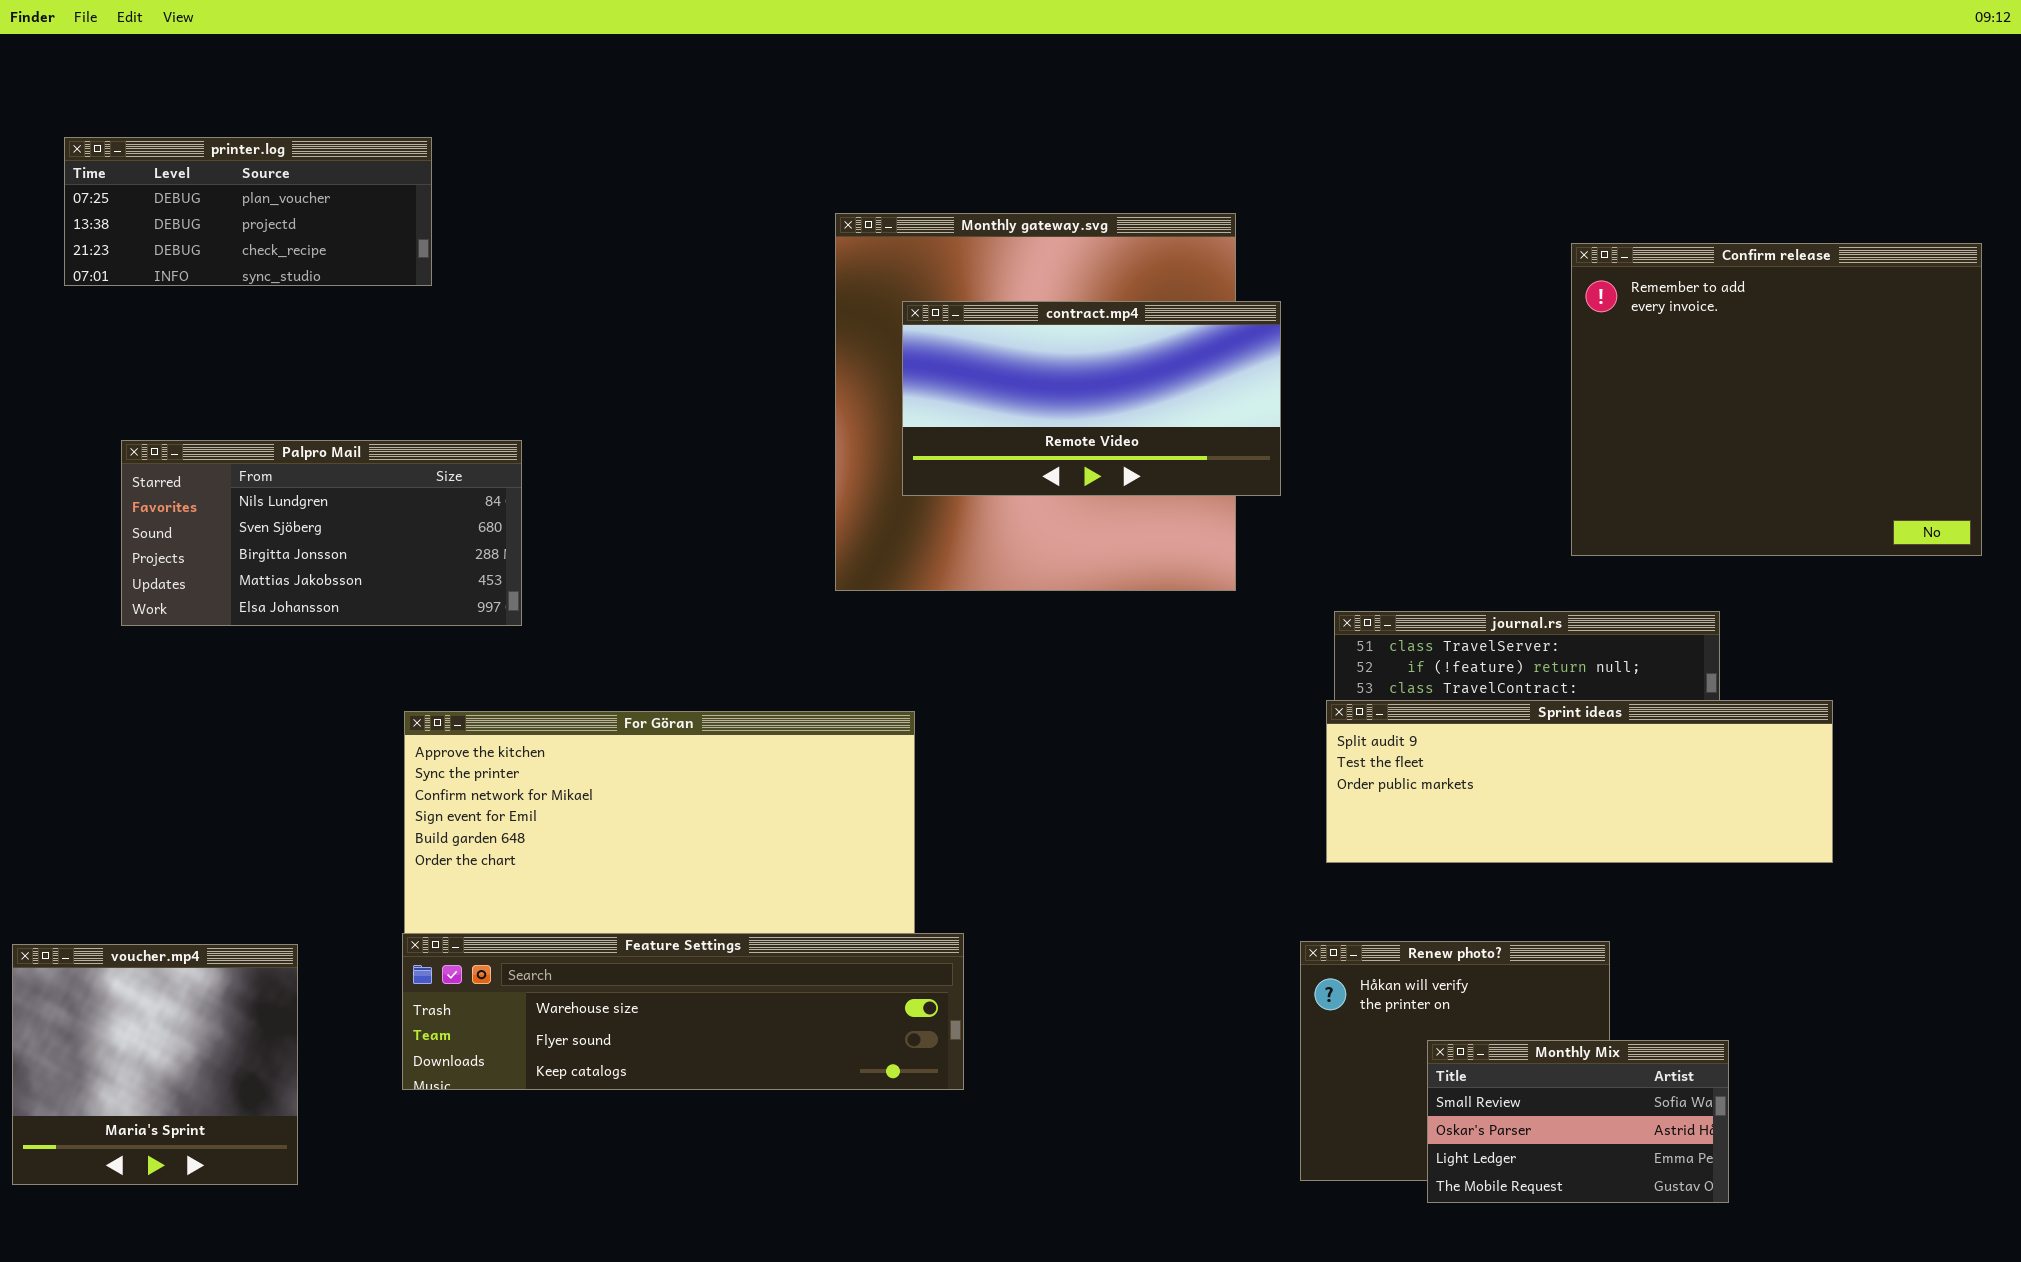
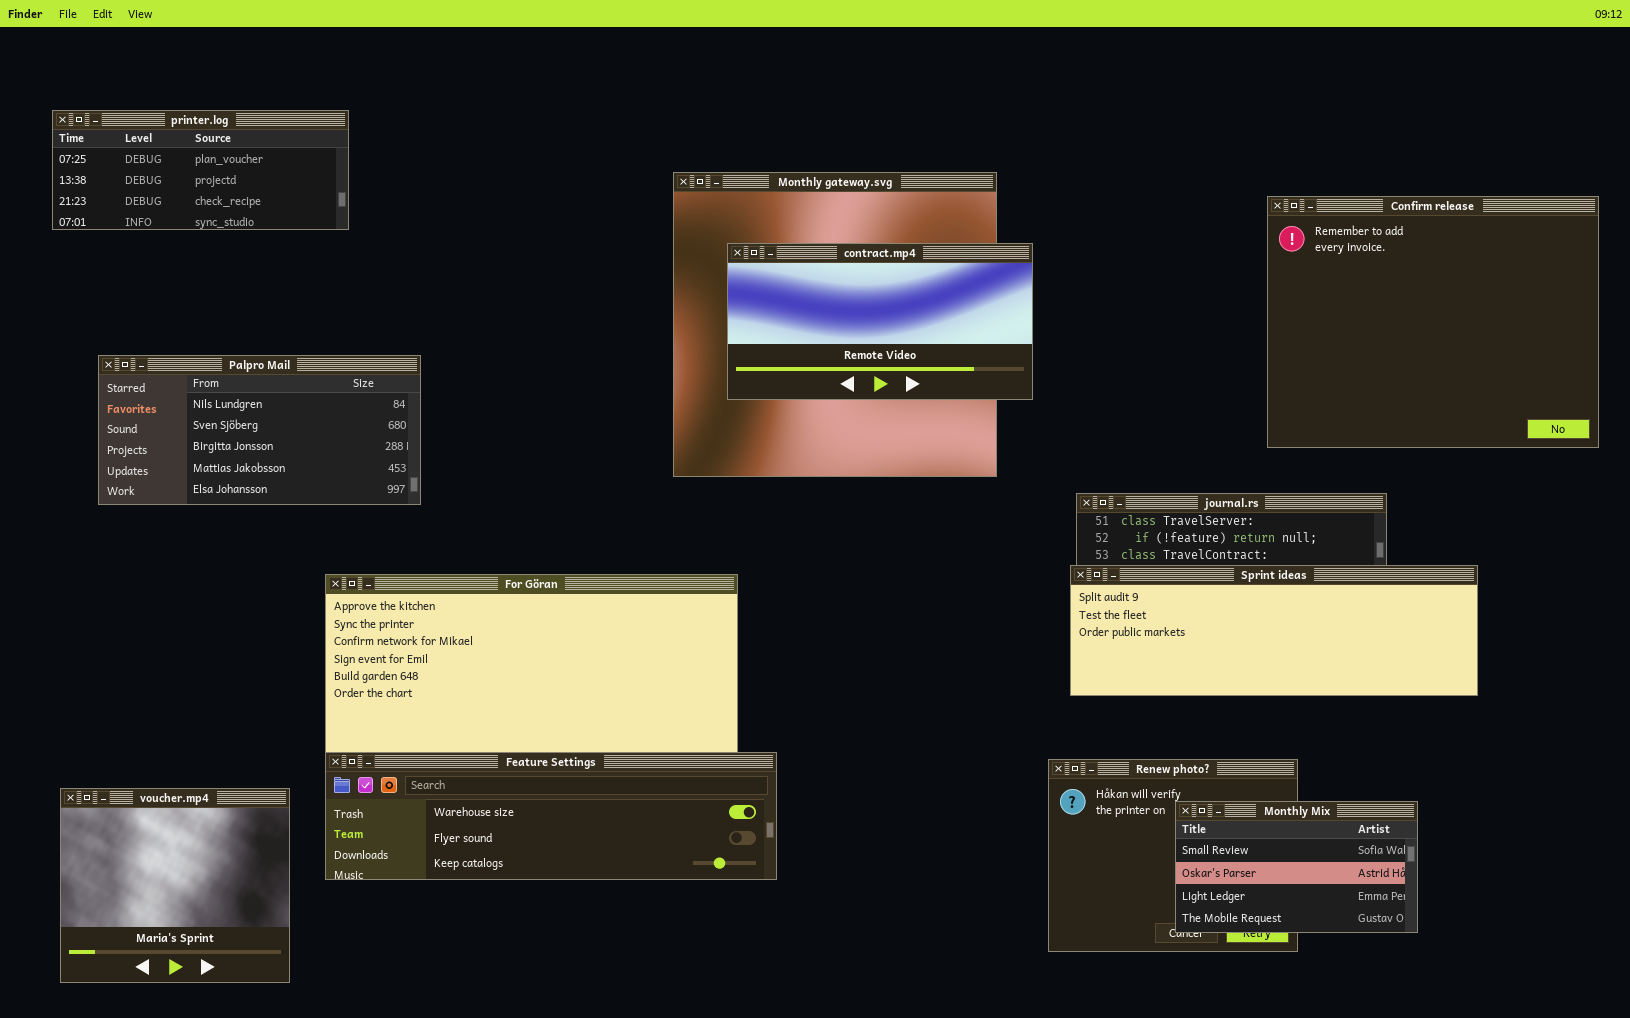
voucher.mp4: [12,944,298,1185] -> [60,788,290,983], moved
Monthly Mix: [1427,1040,1729,1203] -> [1175,801,1418,933], moved

